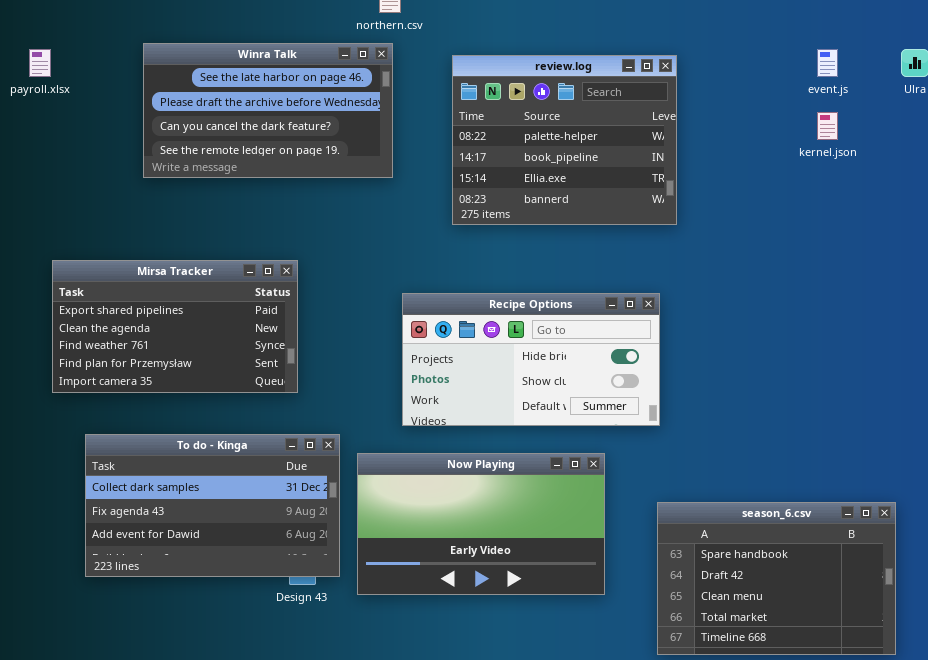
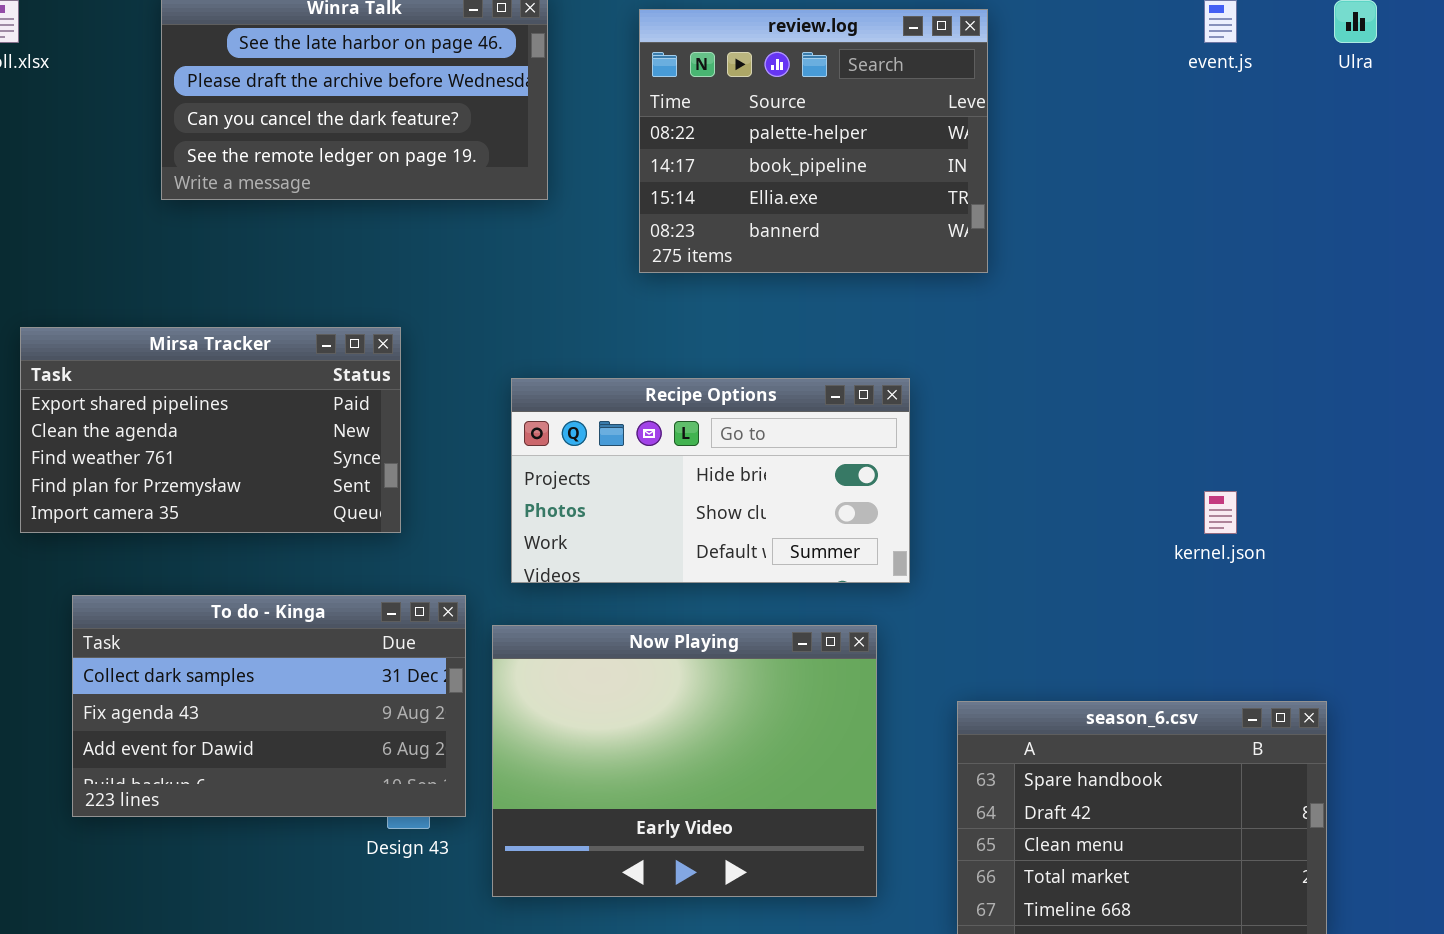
kernel.json: [817,112,838,140] -> [1204,491,1237,534], moved
Recipe Options: [402,293,660,426] -> [511,378,910,583], moved
Now Playing: [357,453,605,595] -> [492,625,877,897], resized

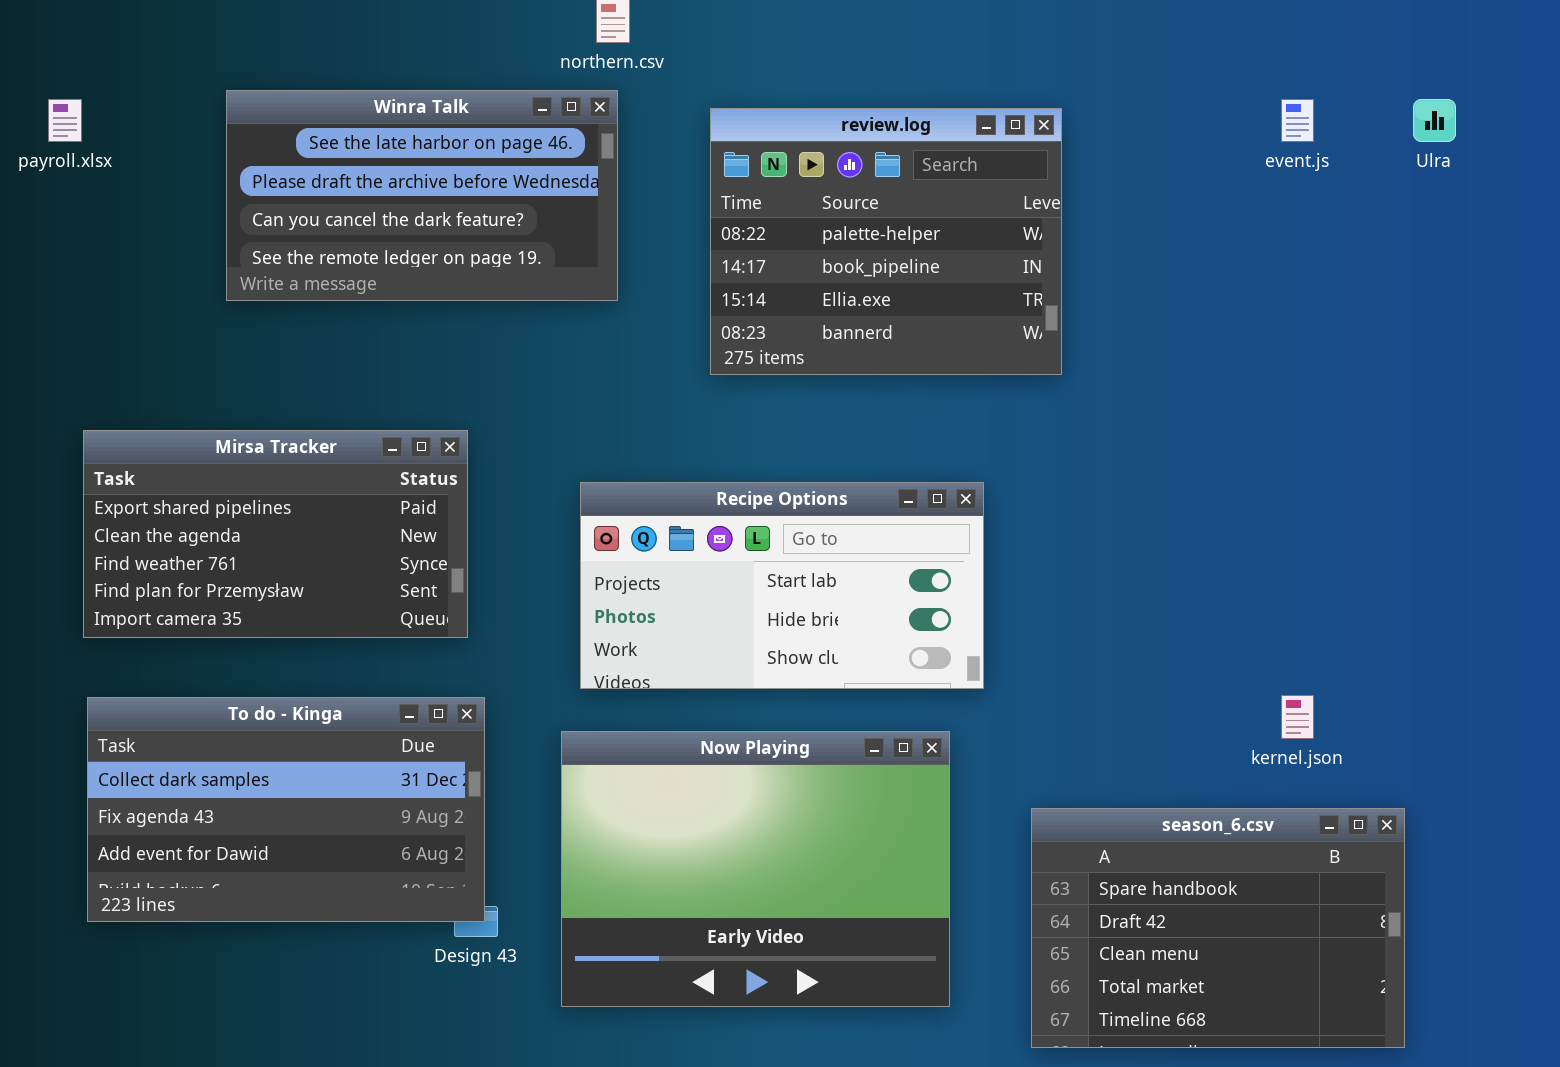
Recipe Options: [511,378,910,583] -> [580,482,984,689], scrolled up 1 row
kernel.json: [1204,491,1237,534] -> [1281,695,1314,739], moved
To do - Kinga: [72,595,466,817] -> [87,697,485,922], moved

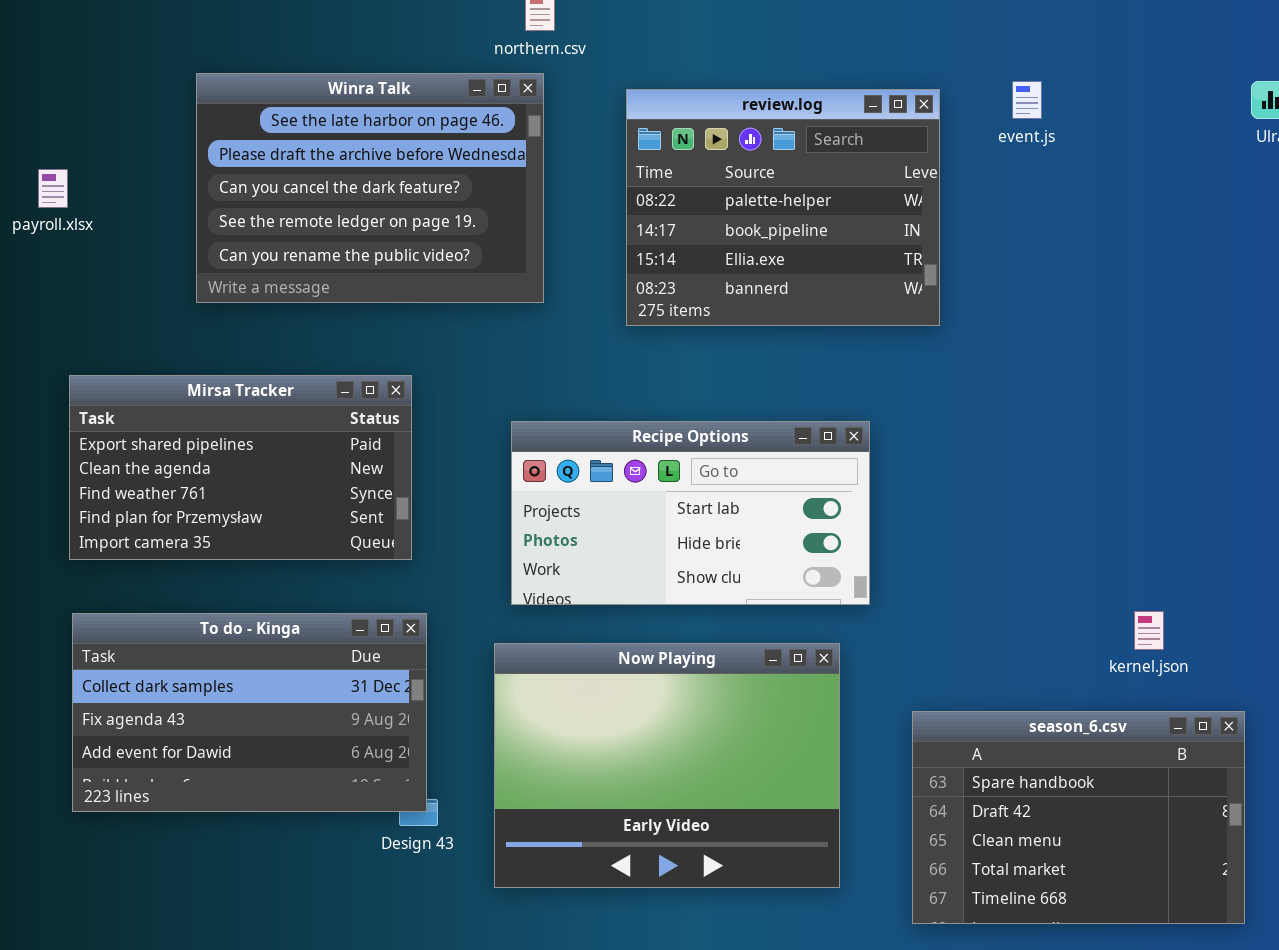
Winra Talk: [226,90,618,301] -> [196,73,544,303], resized
payroll.xlsx: [48,99,82,142] -> [38,169,68,208], moved
event.js: [1281,99,1314,142] -> [1012,81,1042,119], moved

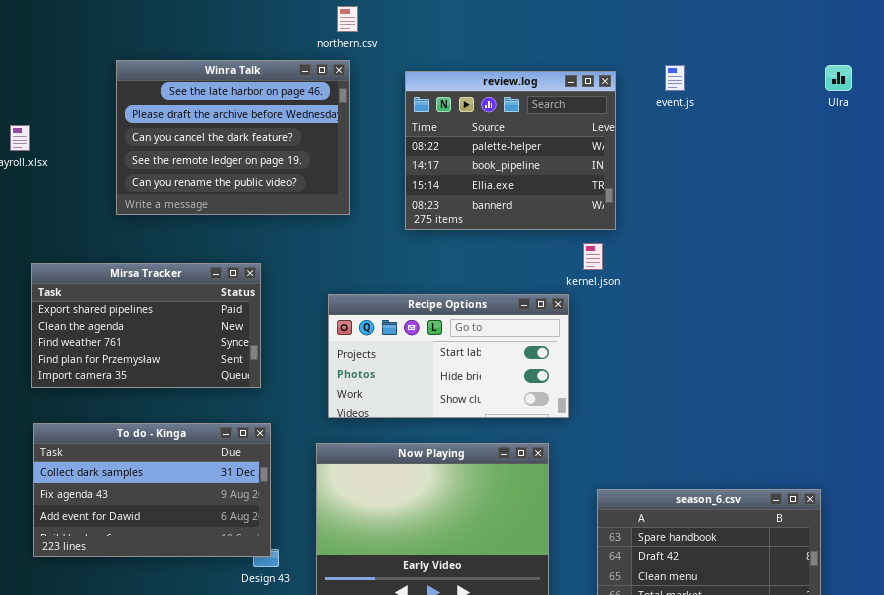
kernel.json: [1134,611,1164,650] -> [583,243,603,270], moved

